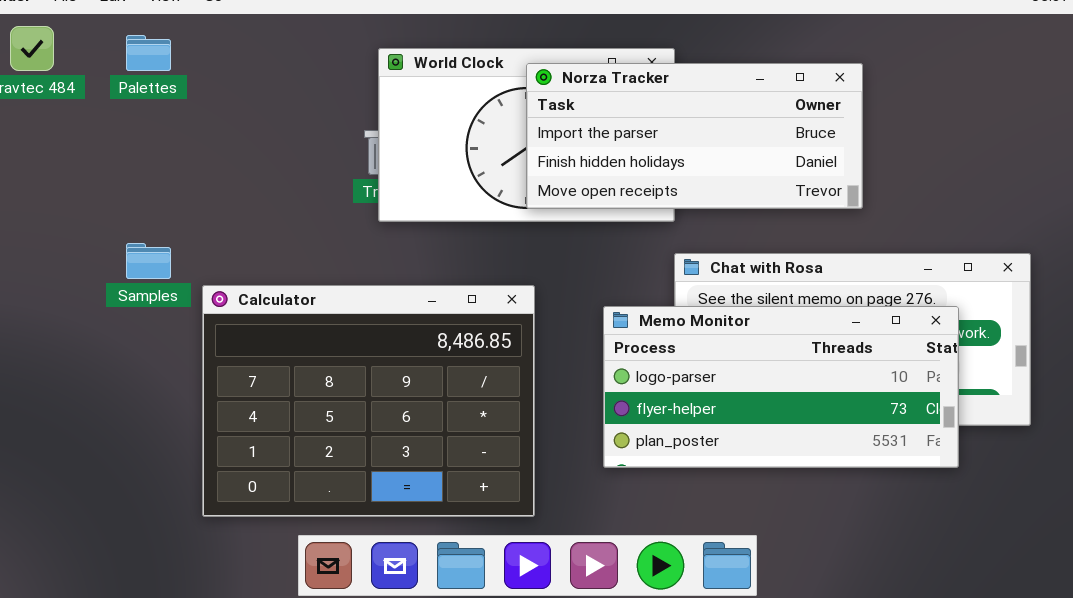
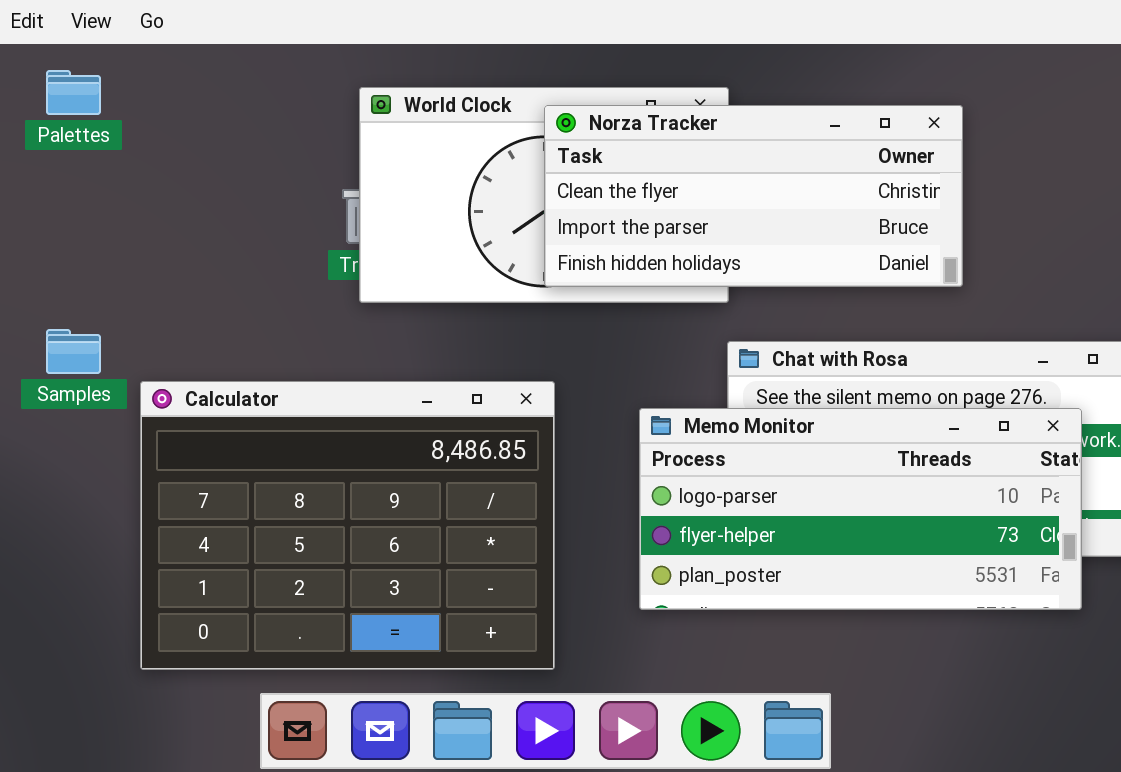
Norza Tracker: [526,63,863,209] -> [544,105,963,287], scrolled up 1 row

